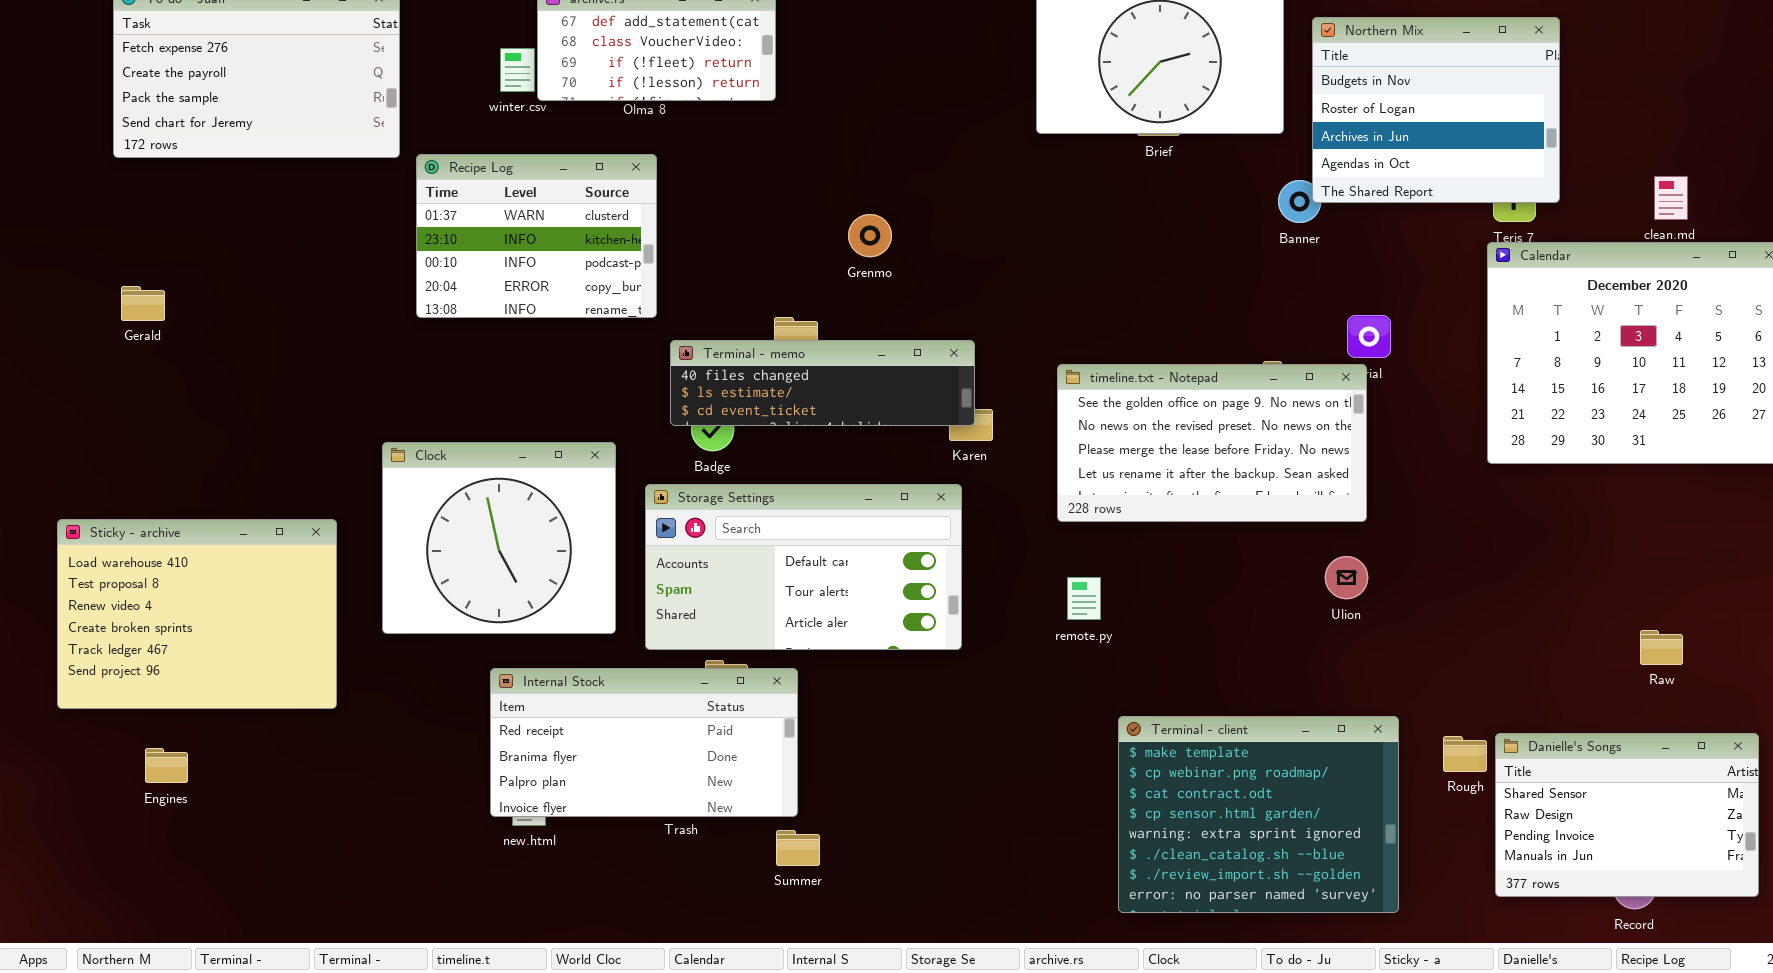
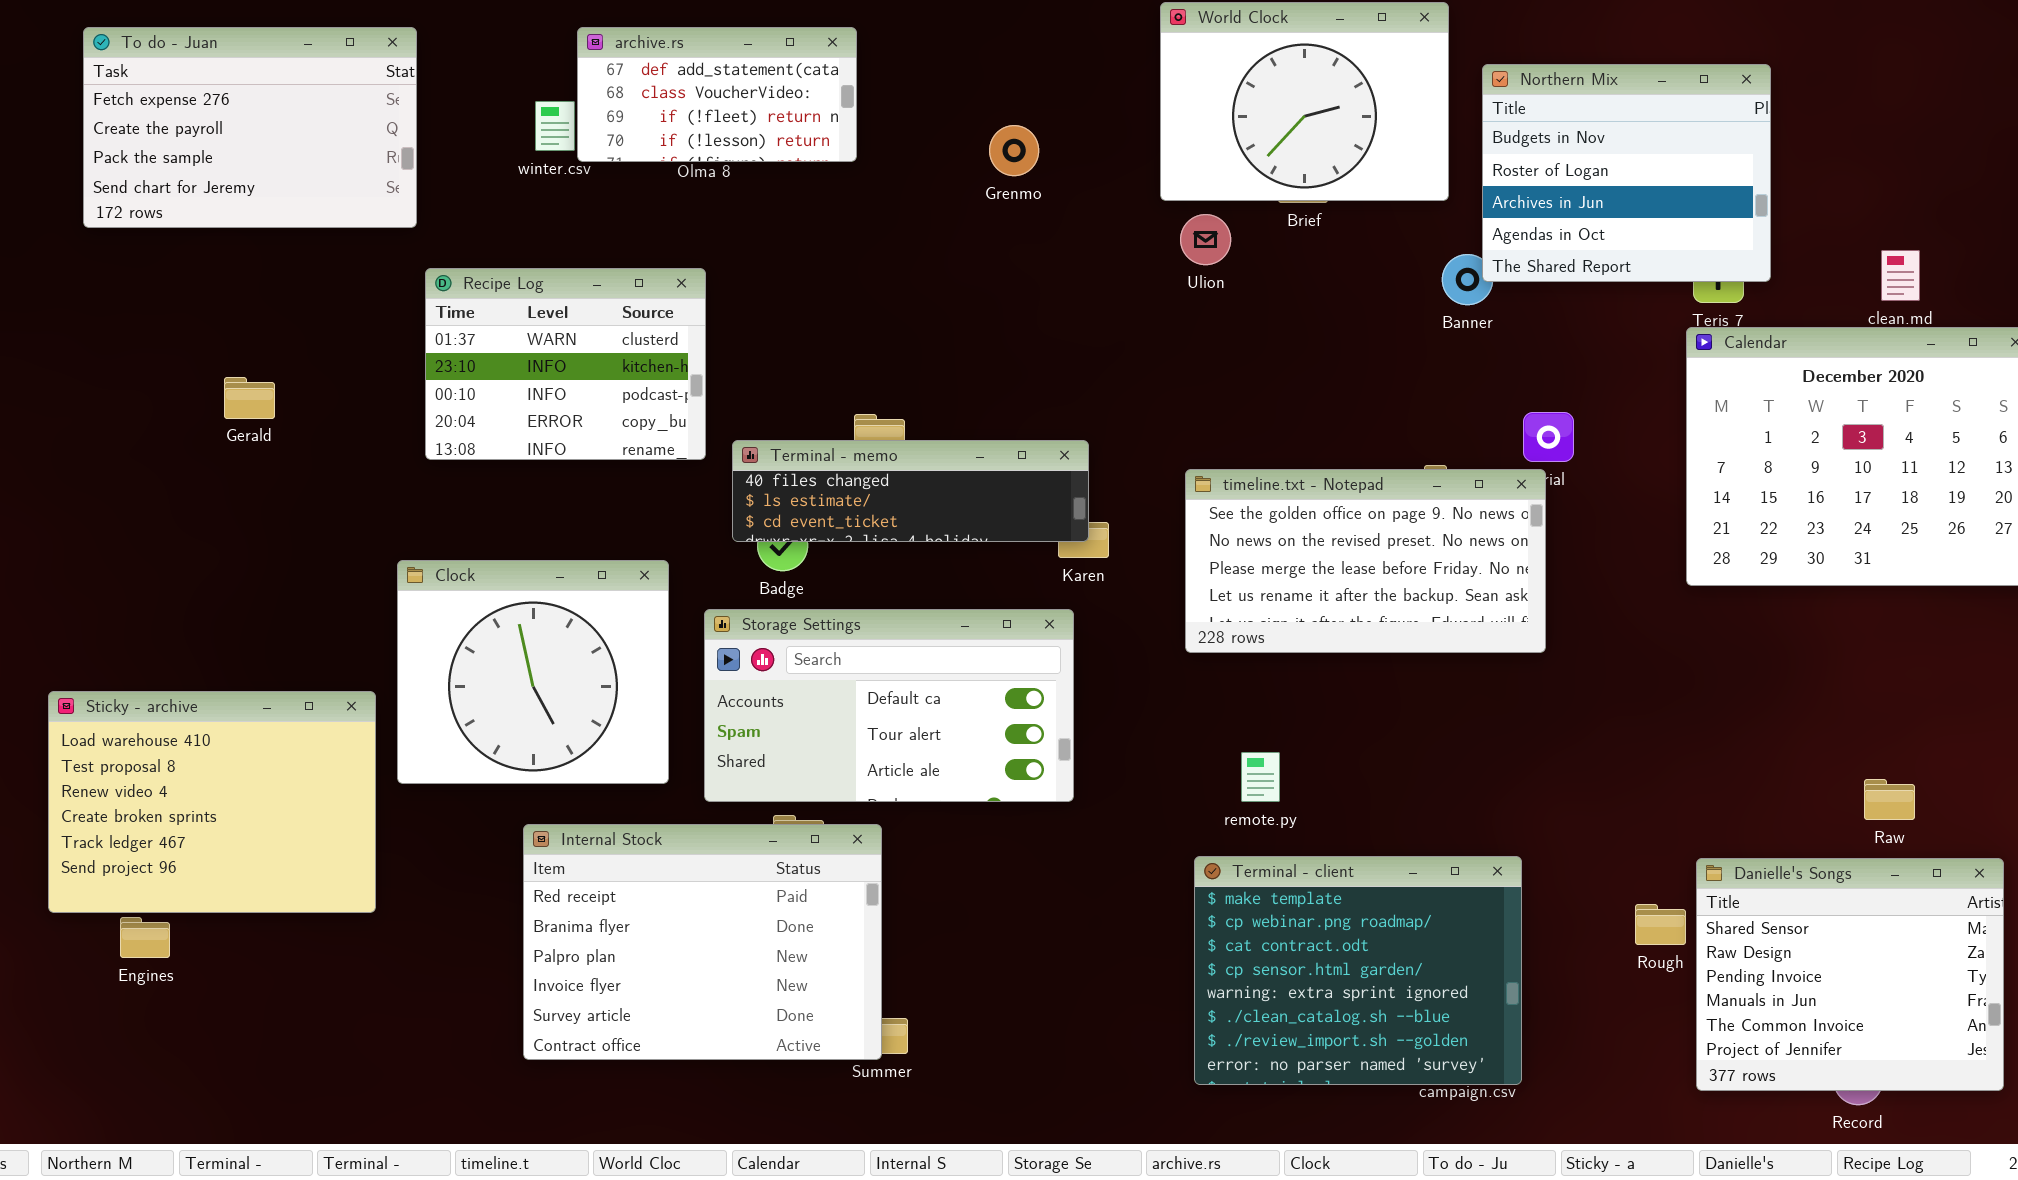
Recipe Log: [416,154,657,318] -> [425,268,706,460], moved
Grenmo: [848,214,892,257] -> [989,125,1039,176], moved
Gerald: [121,286,165,321] -> [224,377,275,419], moved
Sticky - archive: [57,519,337,709] -> [48,691,376,913], moved
Ulion: [1325,556,1368,599] -> [1180,214,1231,265], moved
remote.py: [1067,577,1101,620] -> [1241,752,1280,802], moved
Internal Stock: [490,668,798,817] -> [523,824,882,1060], resized
Terminal - client: [1118,716,1399,913] -> [1194,856,1522,1085], moved
Danielle's Songs: [1495,733,1759,897] -> [1696,858,2004,1091], resized

